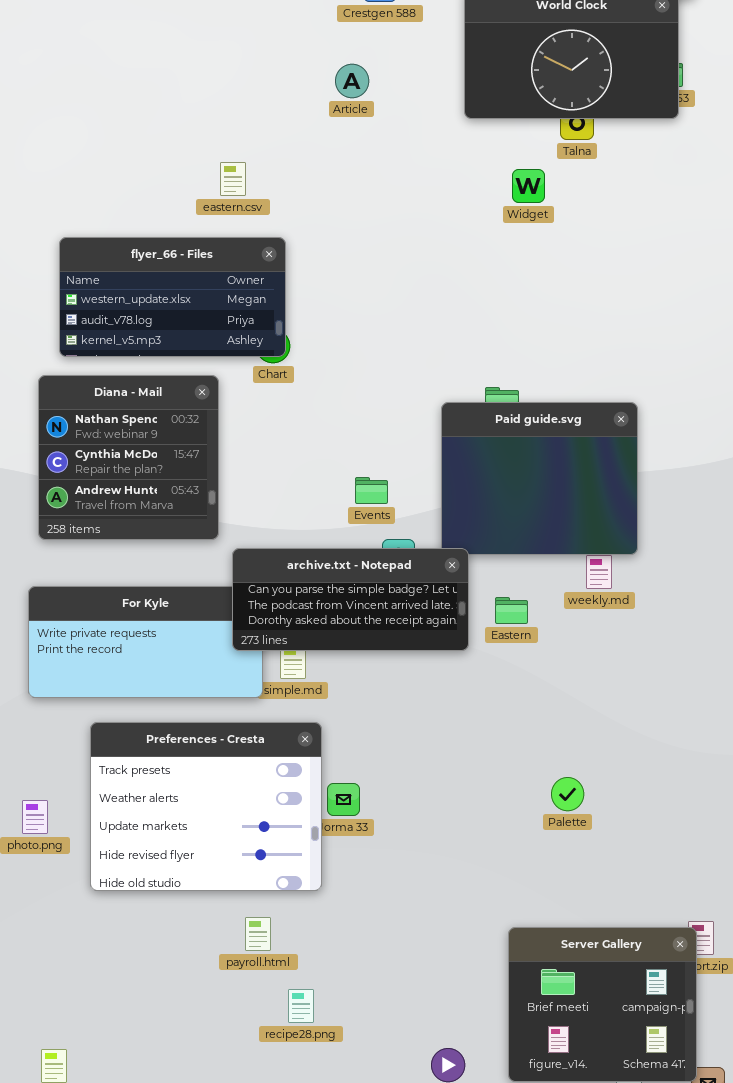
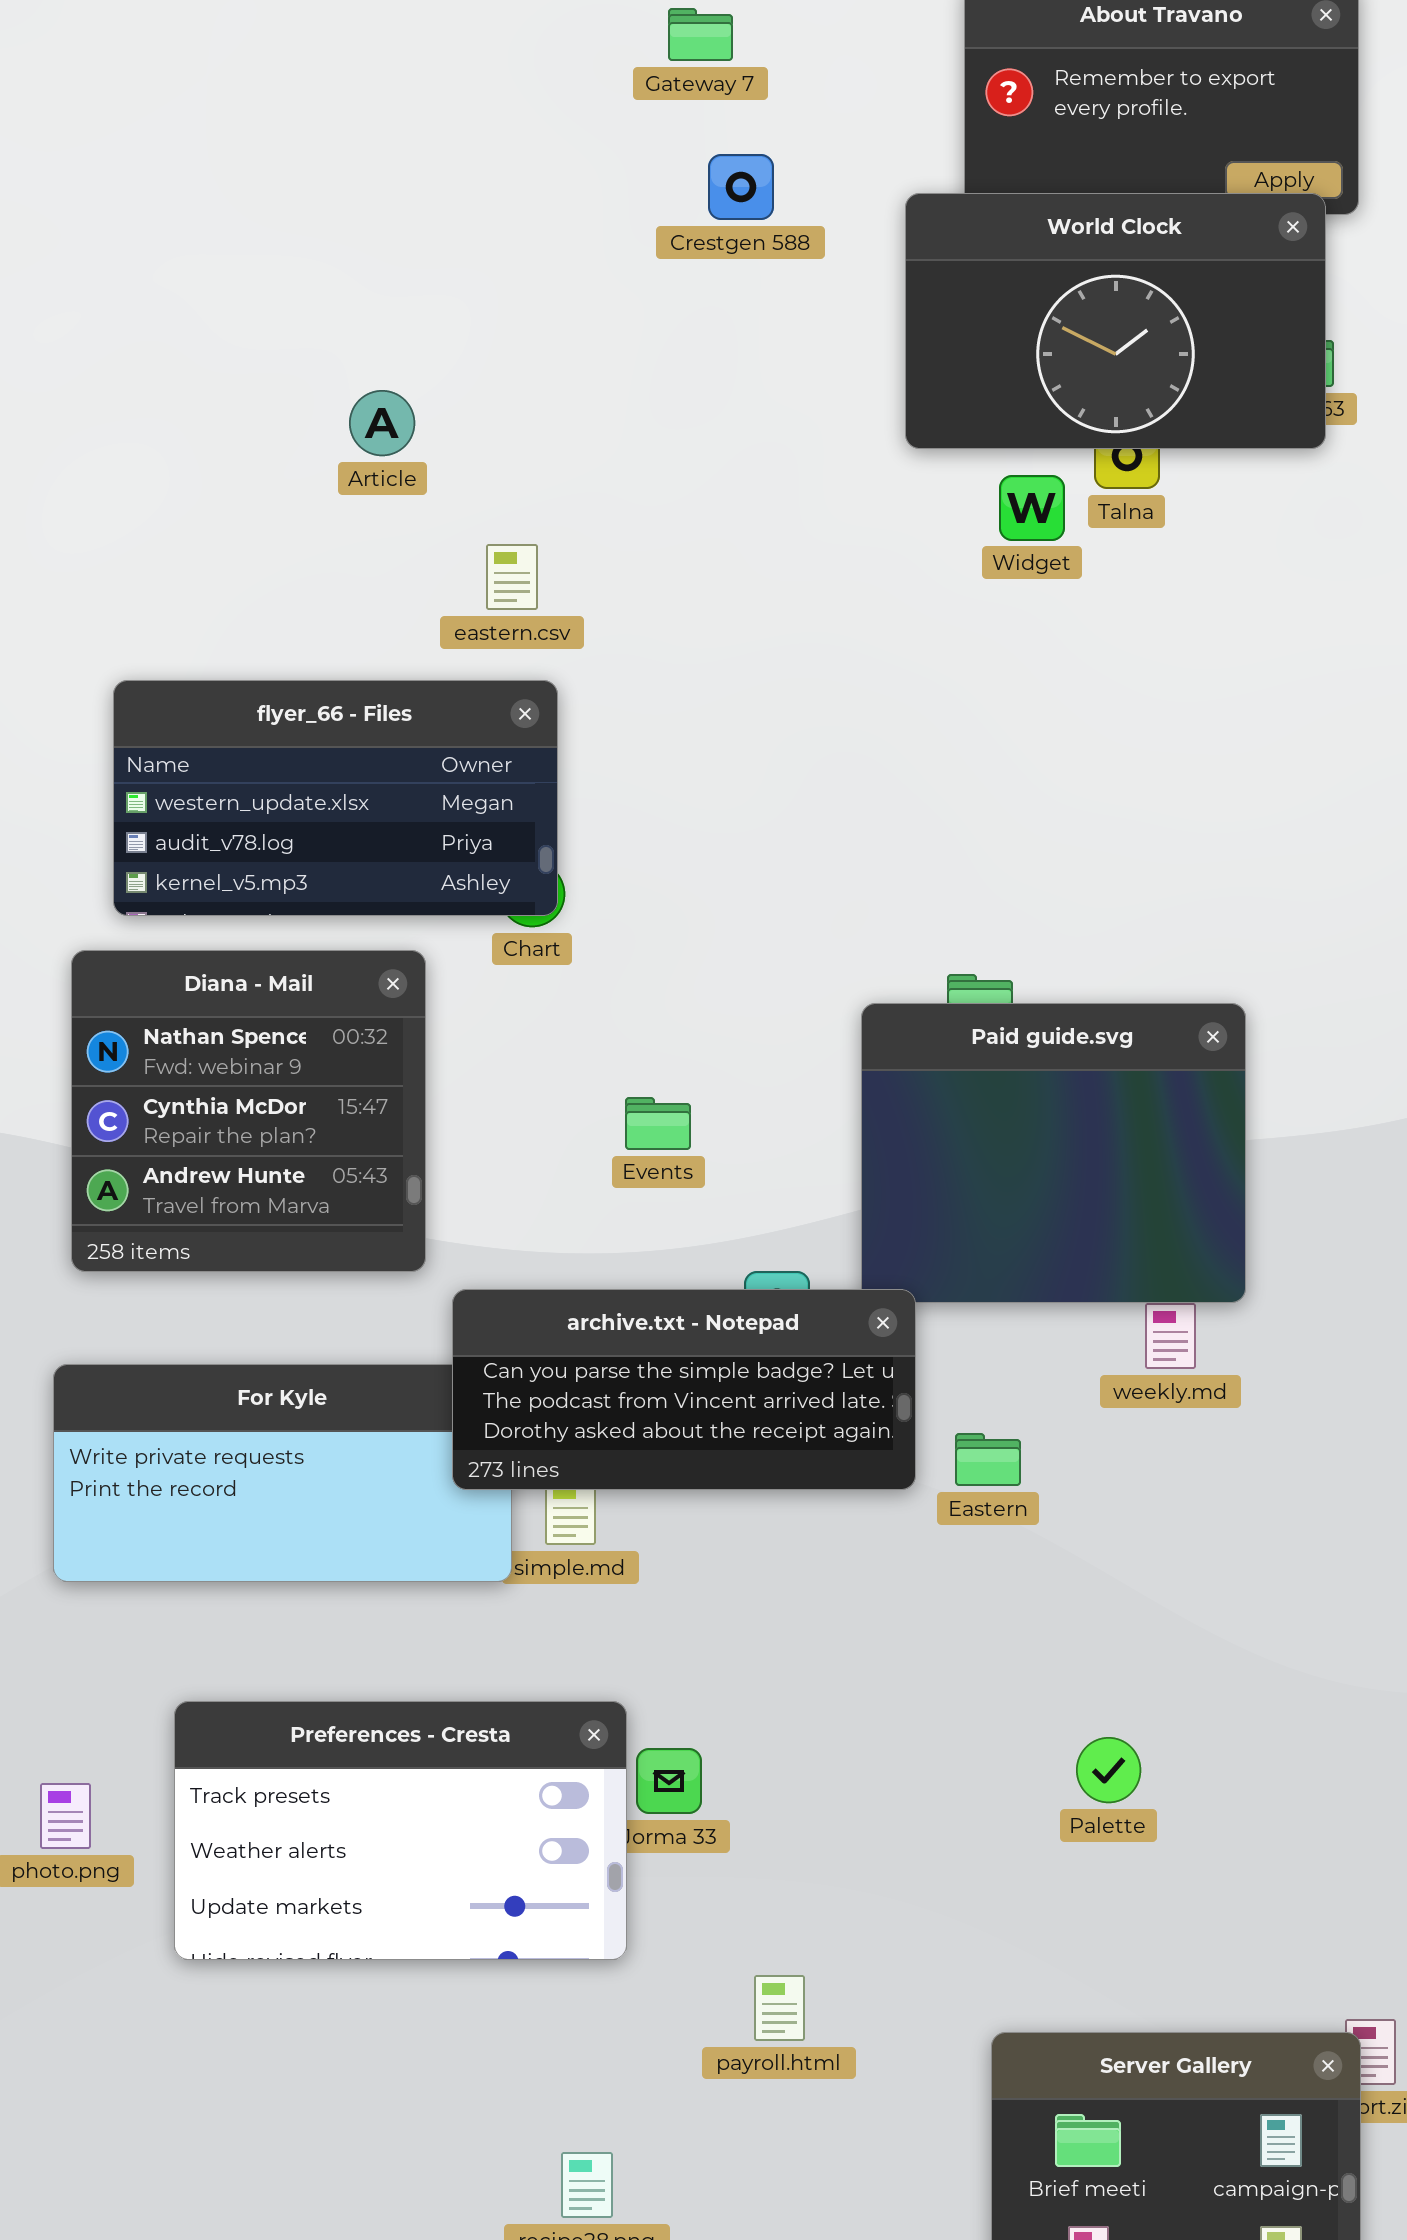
Article: [335,64,369,98] -> [349,390,415,456], moved
eastern.csv: [220,162,246,196] -> [486,544,538,610], moved
Widget: [512,169,545,203] -> [999,475,1065,541], moved
Events: [355,477,388,504] -> [625,1097,691,1150], moved
Eastern: [495,597,528,624] -> [955,1433,1021,1486], moved
Preferences - Cresta: [90,722,322,891] -> [174,1701,627,1960], resized
payroll.html: [245,917,271,951] -> [754,1975,805,2041], moved

